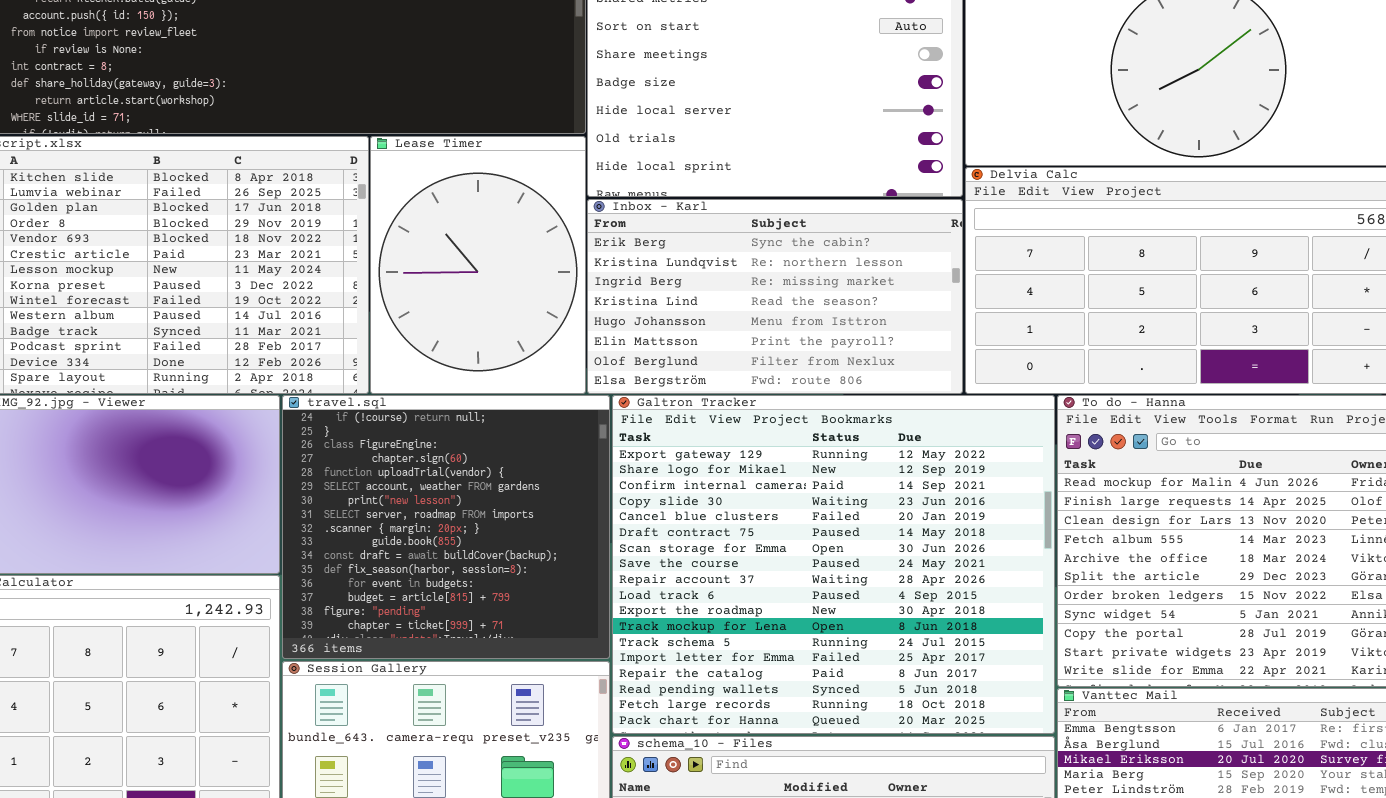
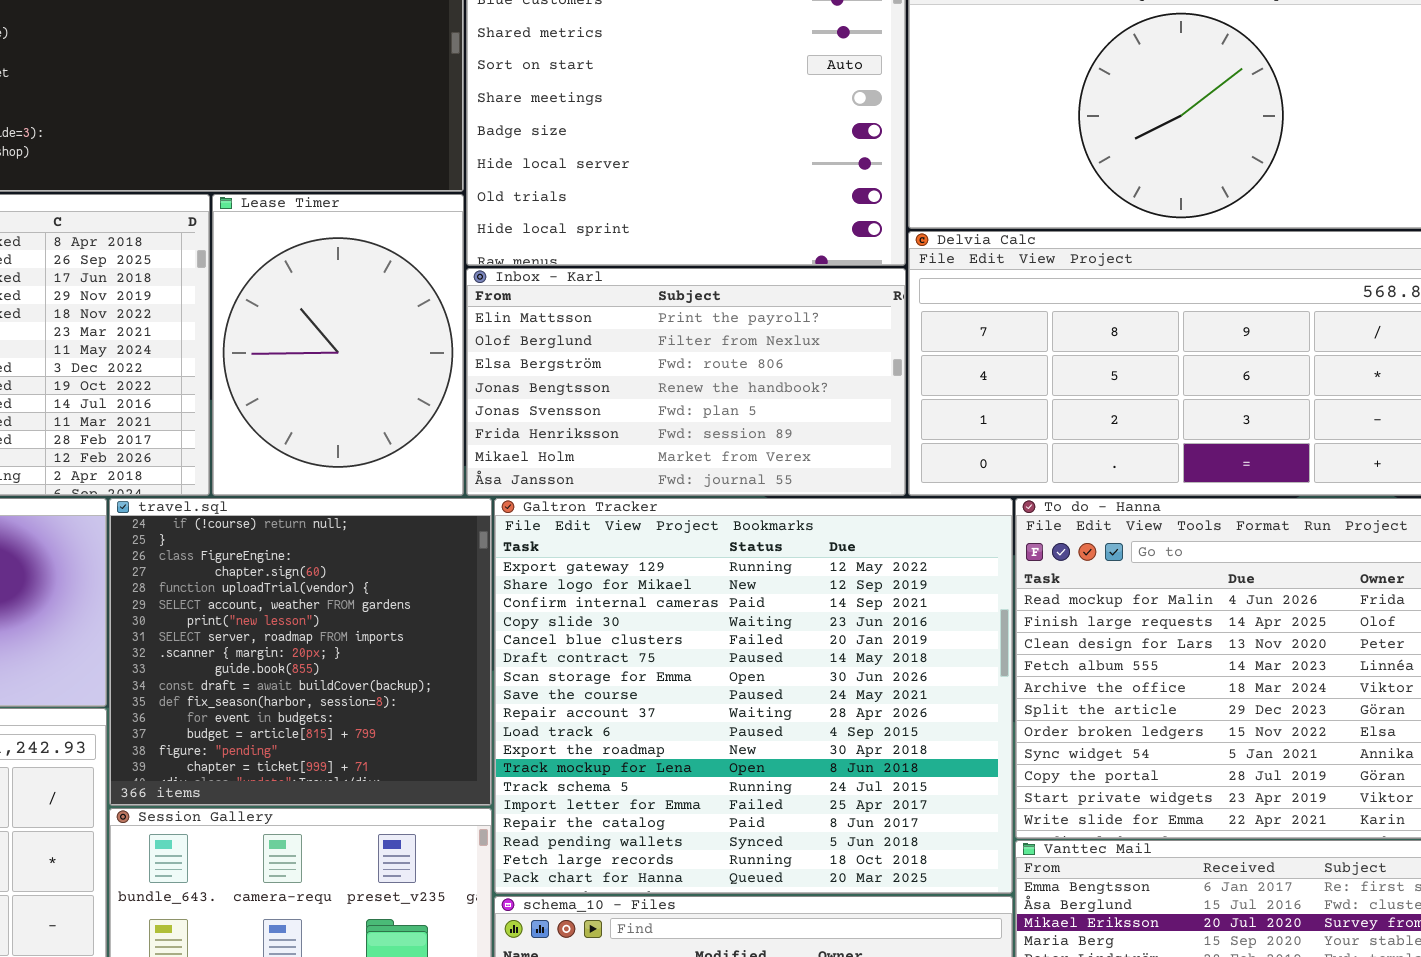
Inbox - Karl: [587,199,963,394] -> [466,268,906,496], scrolled down 5 rows

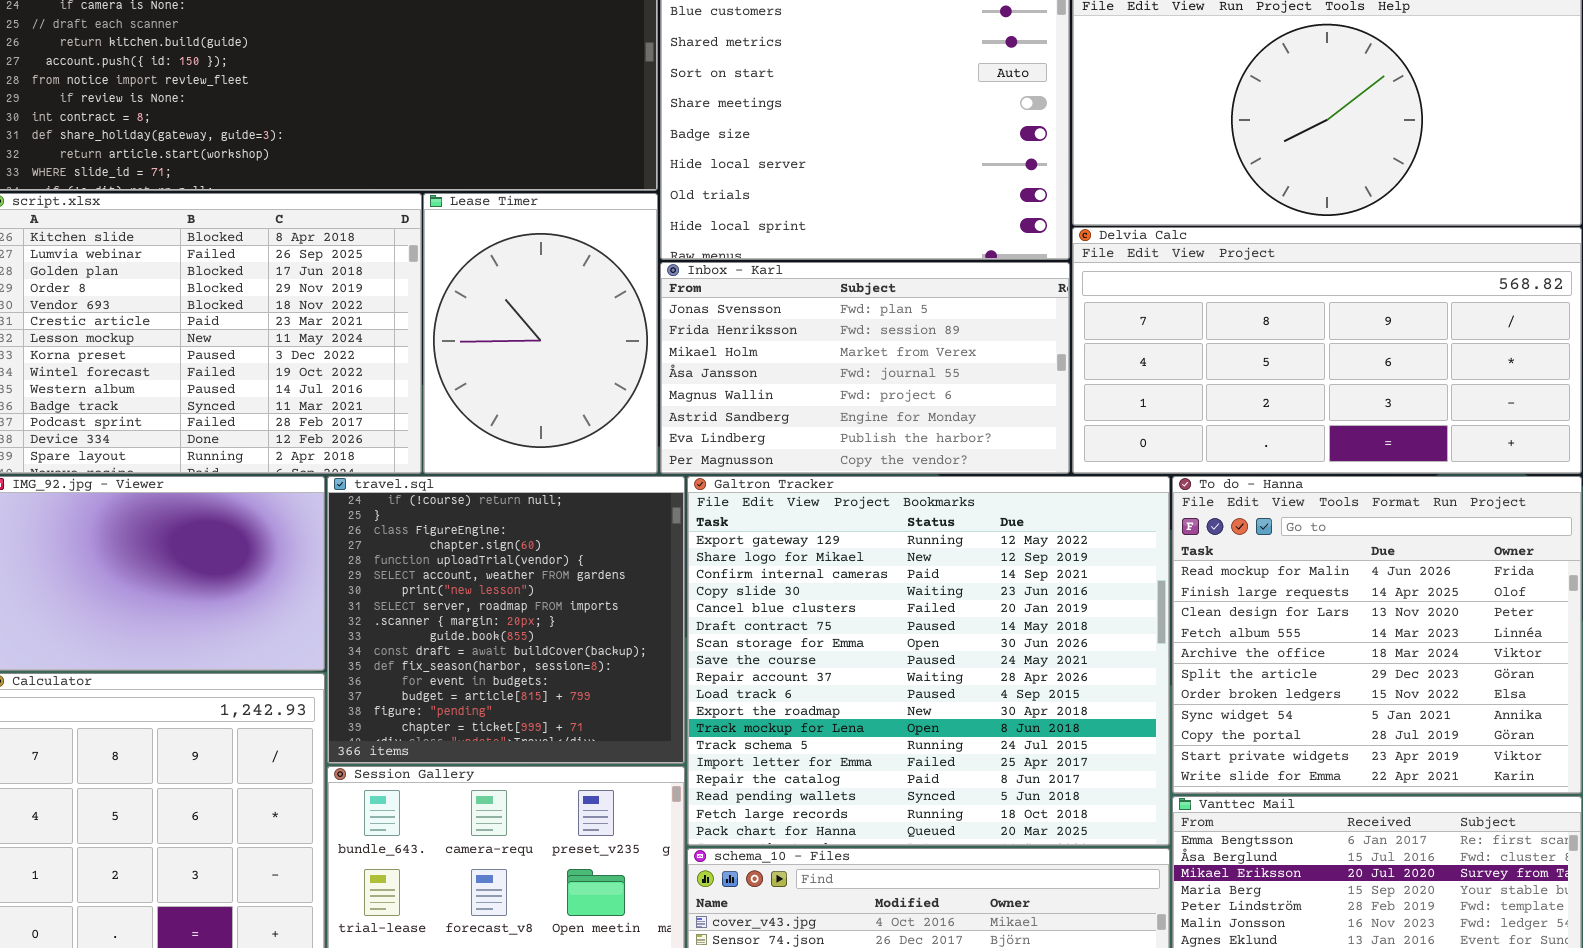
Inbox - Karl: [466,268,906,496] -> [660,262,1070,474], scrolled down 4 rows

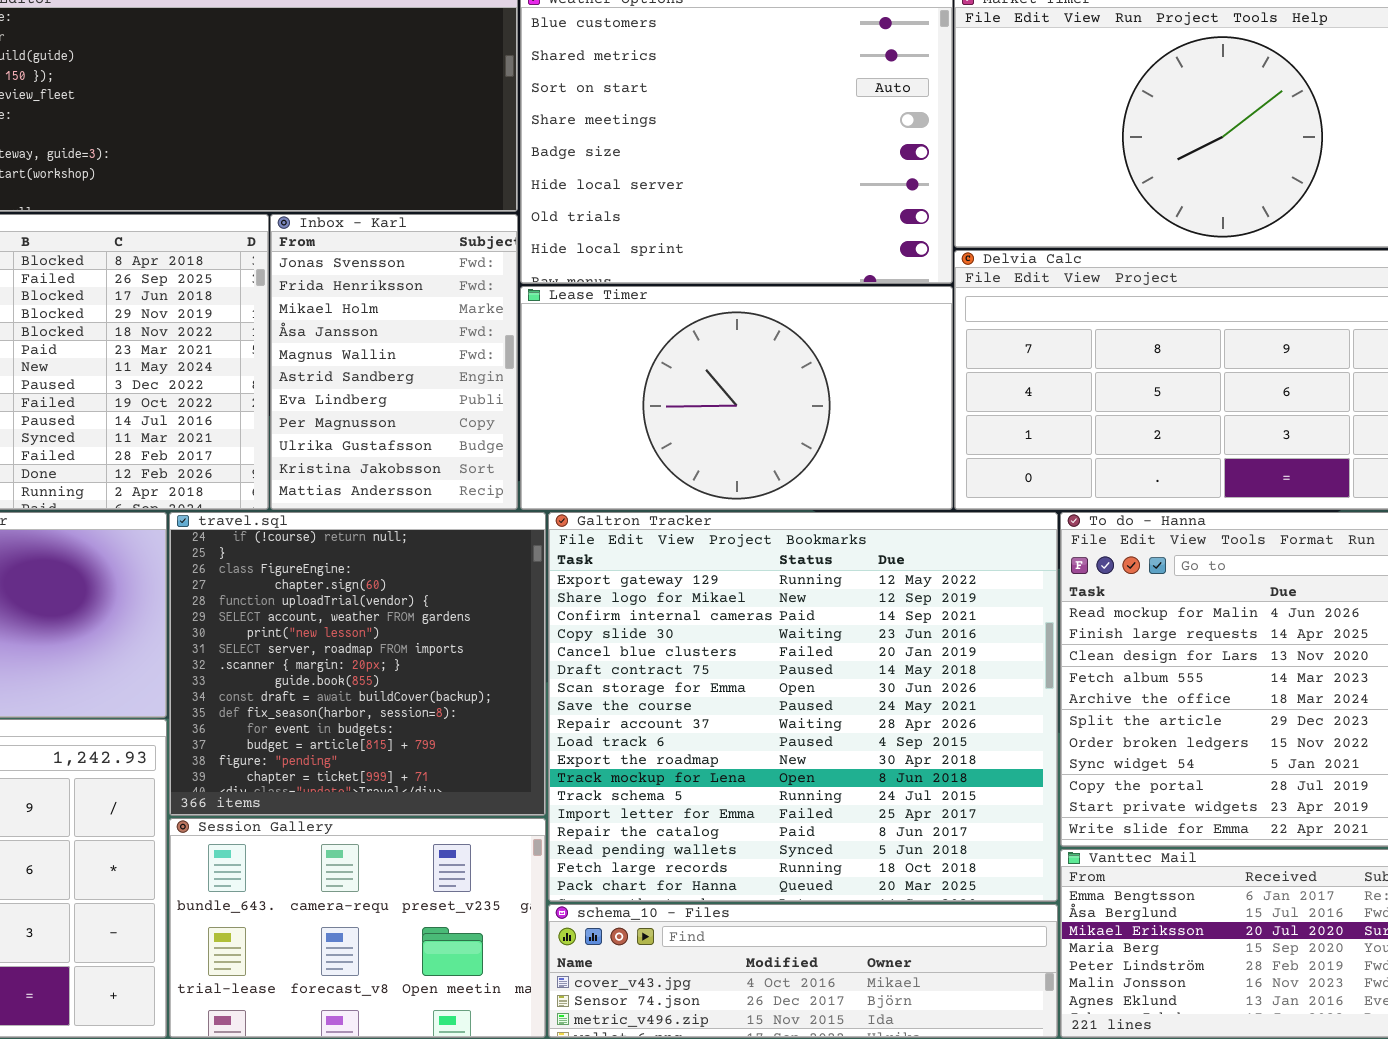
Lease Timer: [423,193,658,474] -> [520,286,953,510], moved, resized
Inbox - Karl: [660,262,1070,474] -> [270,214,518,510], moved, resized

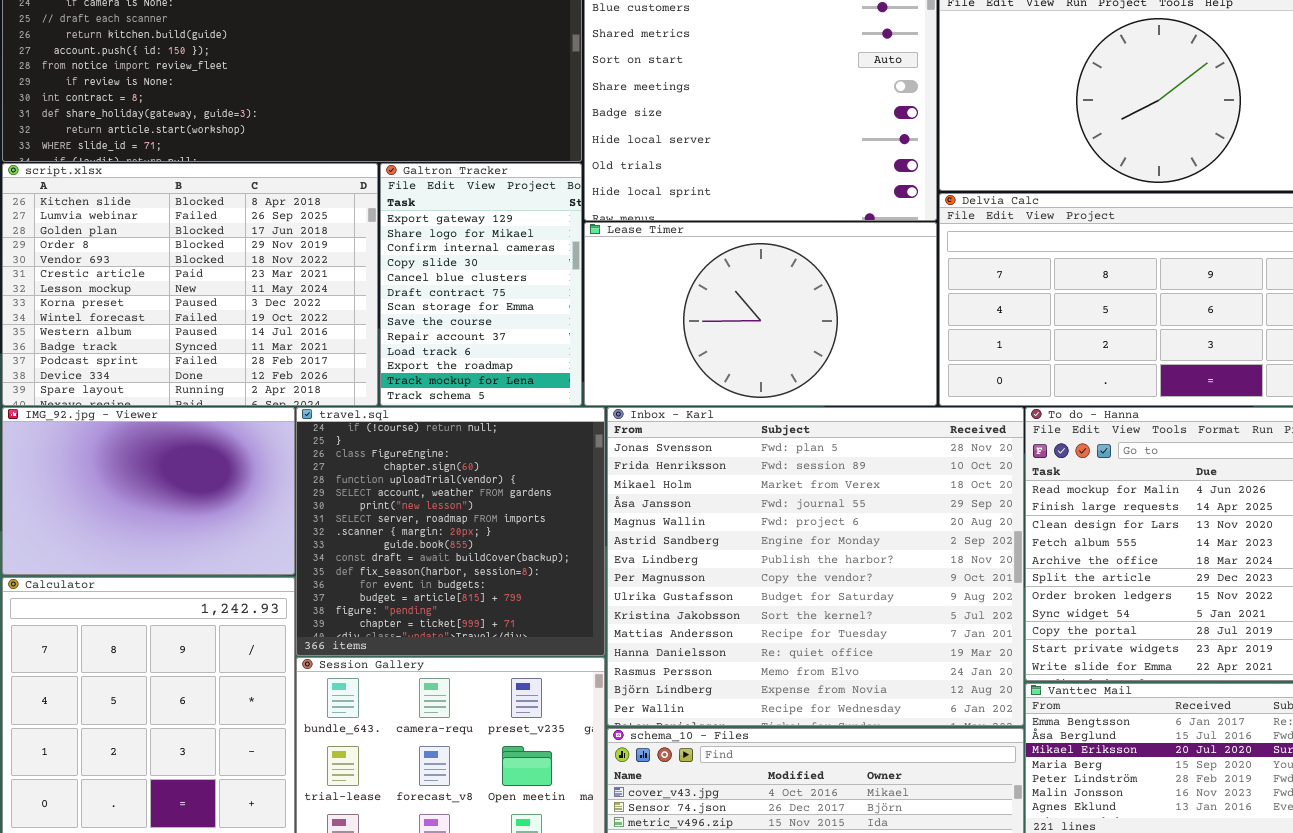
Inbox - Karl: [270,214,518,510] -> [607,407,1024,726], moved, resized
Galtron Tracker: [548,512,1058,902] -> [380,163,582,406], moved, resized

